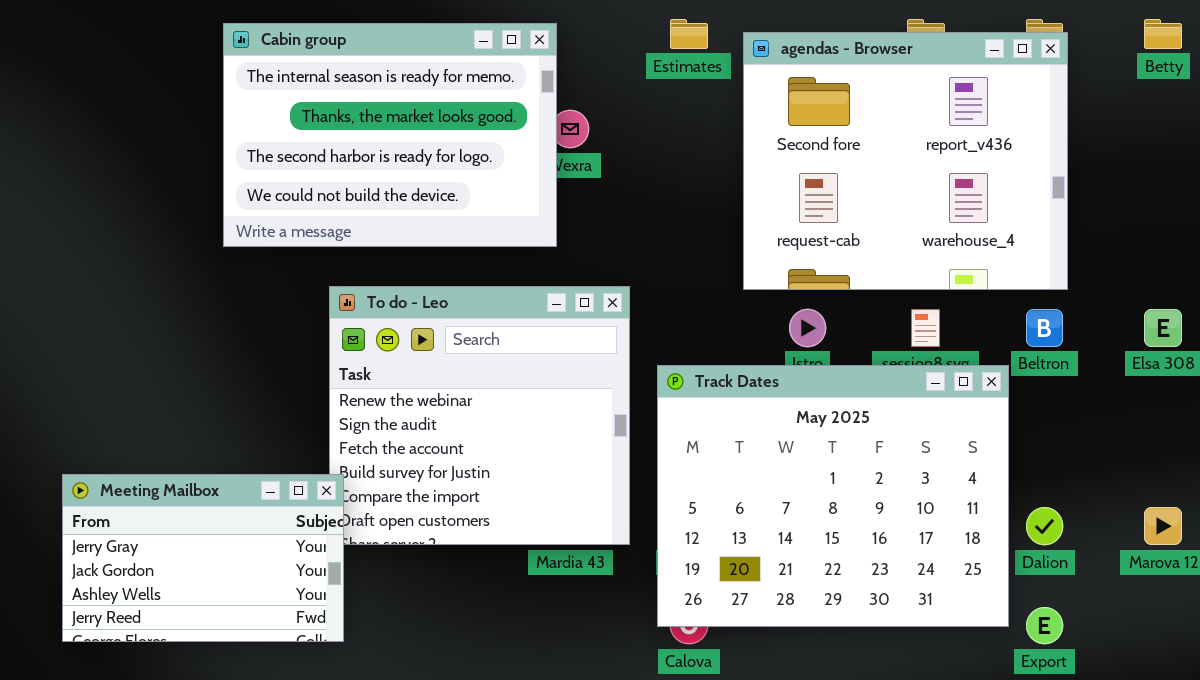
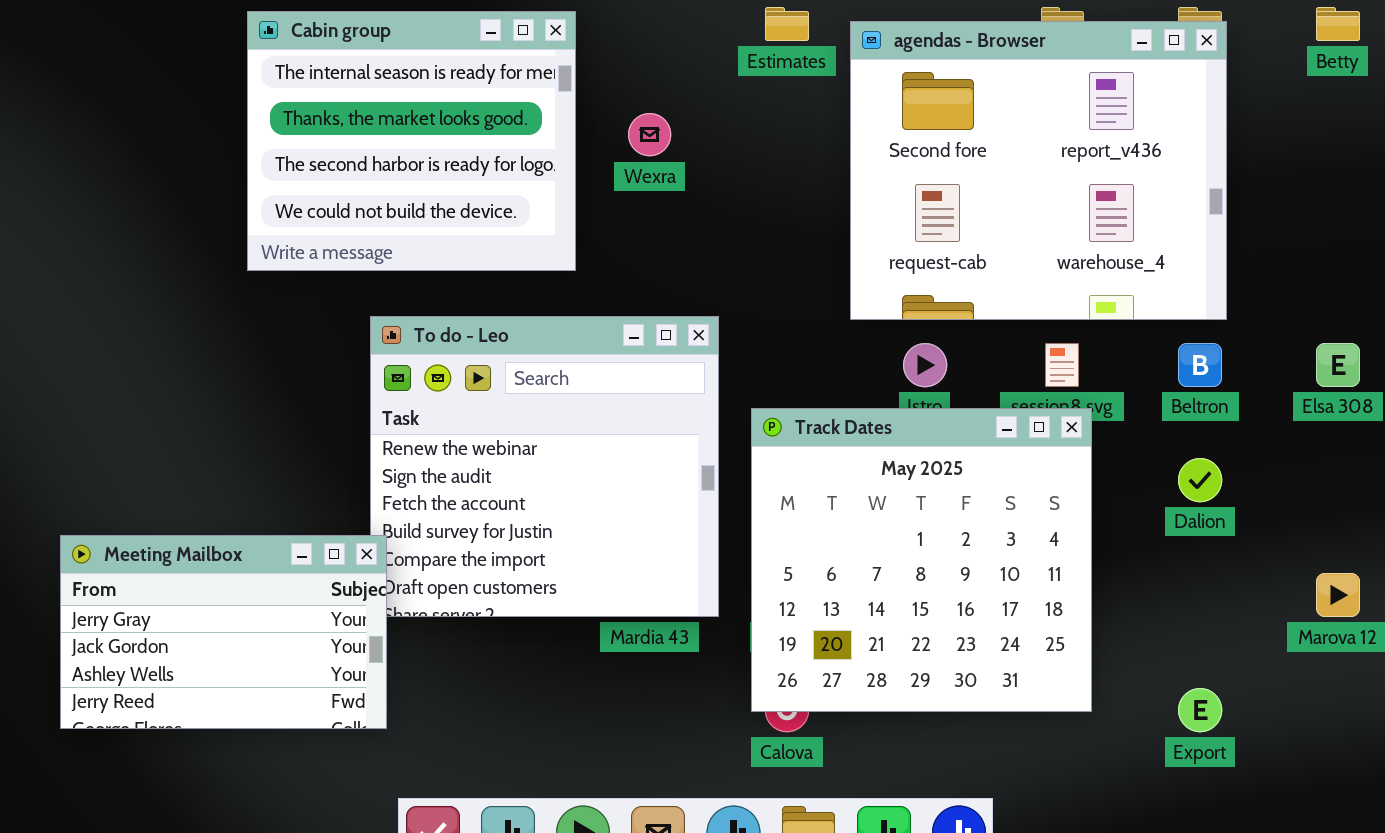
Cabin group: [223,23,557,247] -> [247,11,576,271], resized
Track Dates: [657,365,1009,627] -> [751,408,1092,712], resized
Dalion: [1026,507,1063,545] -> [1178,458,1222,502], moved

